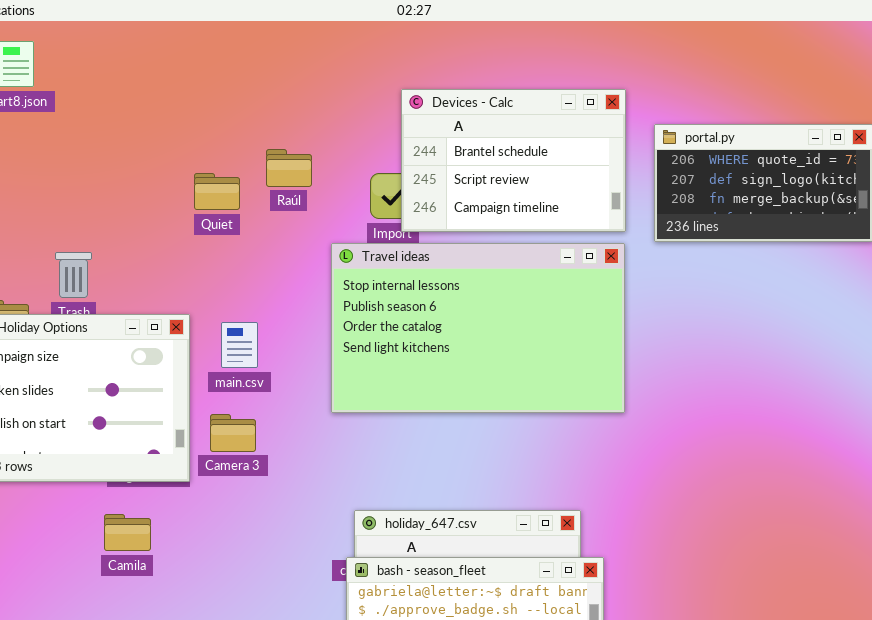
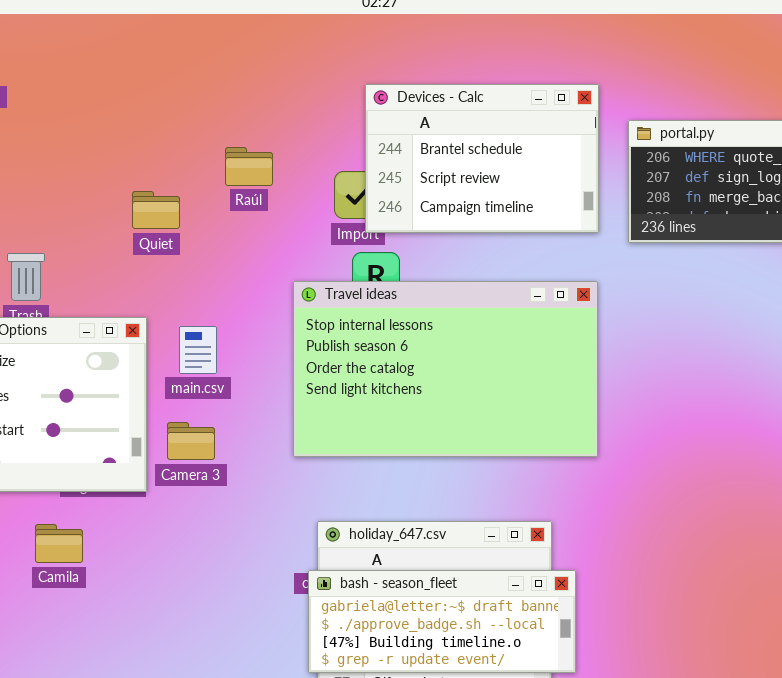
Quiet: [194,173,240,210] -> [132,191,180,229], moved
Travel ideas: [331,243,625,413] -> [293,281,598,457], moved
Camila: [104,514,151,551] -> [35,524,83,563], moved

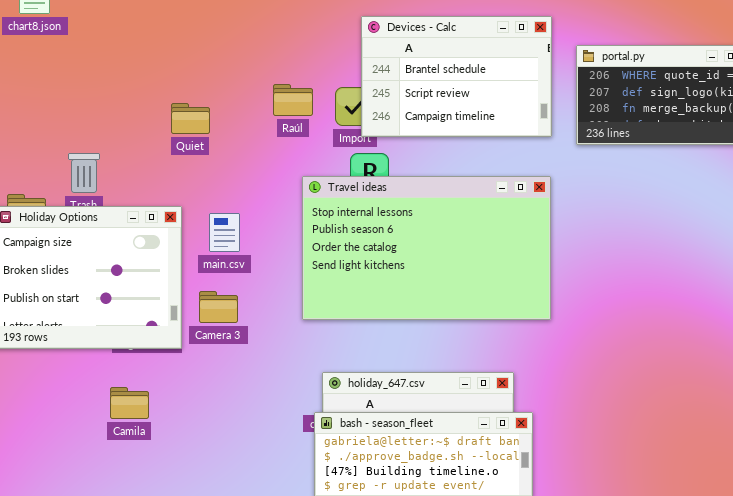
Raúl: [225,147,273,186] -> [273,84,313,116], moved
Camila: [35,524,83,563] -> [110,387,149,419], moved

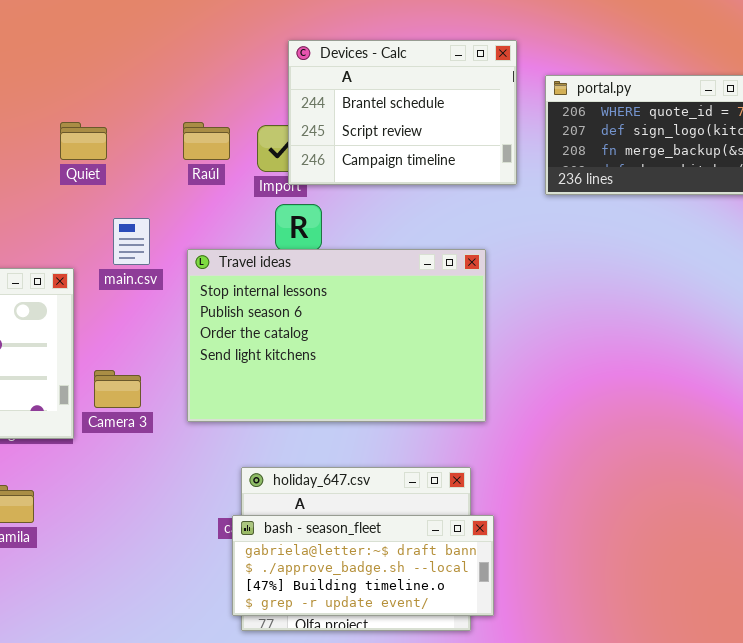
Quiet: [171,103,210,134] -> [60,122,107,160], moved
Travel ideas: [302,176,551,320] -> [187,249,486,422], moved
main.csv: [209,213,240,252] -> [113,218,150,265], moved

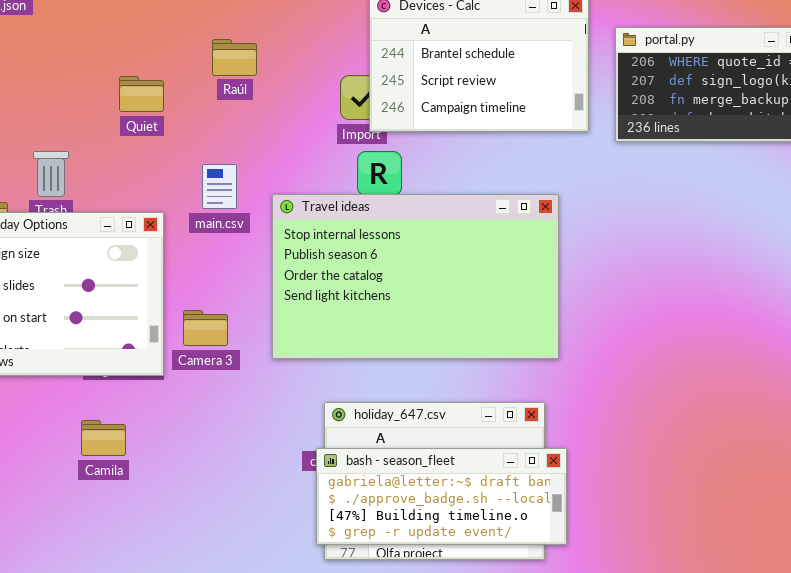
Quiet: [60,122,107,160] -> [119,76,164,112], moved
Raúl: [183,122,230,160] -> [212,39,257,76], moved

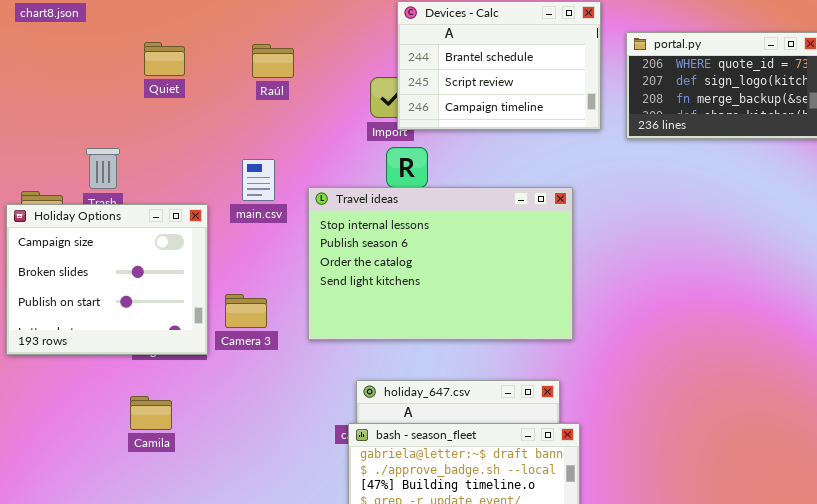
Quiet: [119,76,164,112] -> [144,42,185,76], moved

